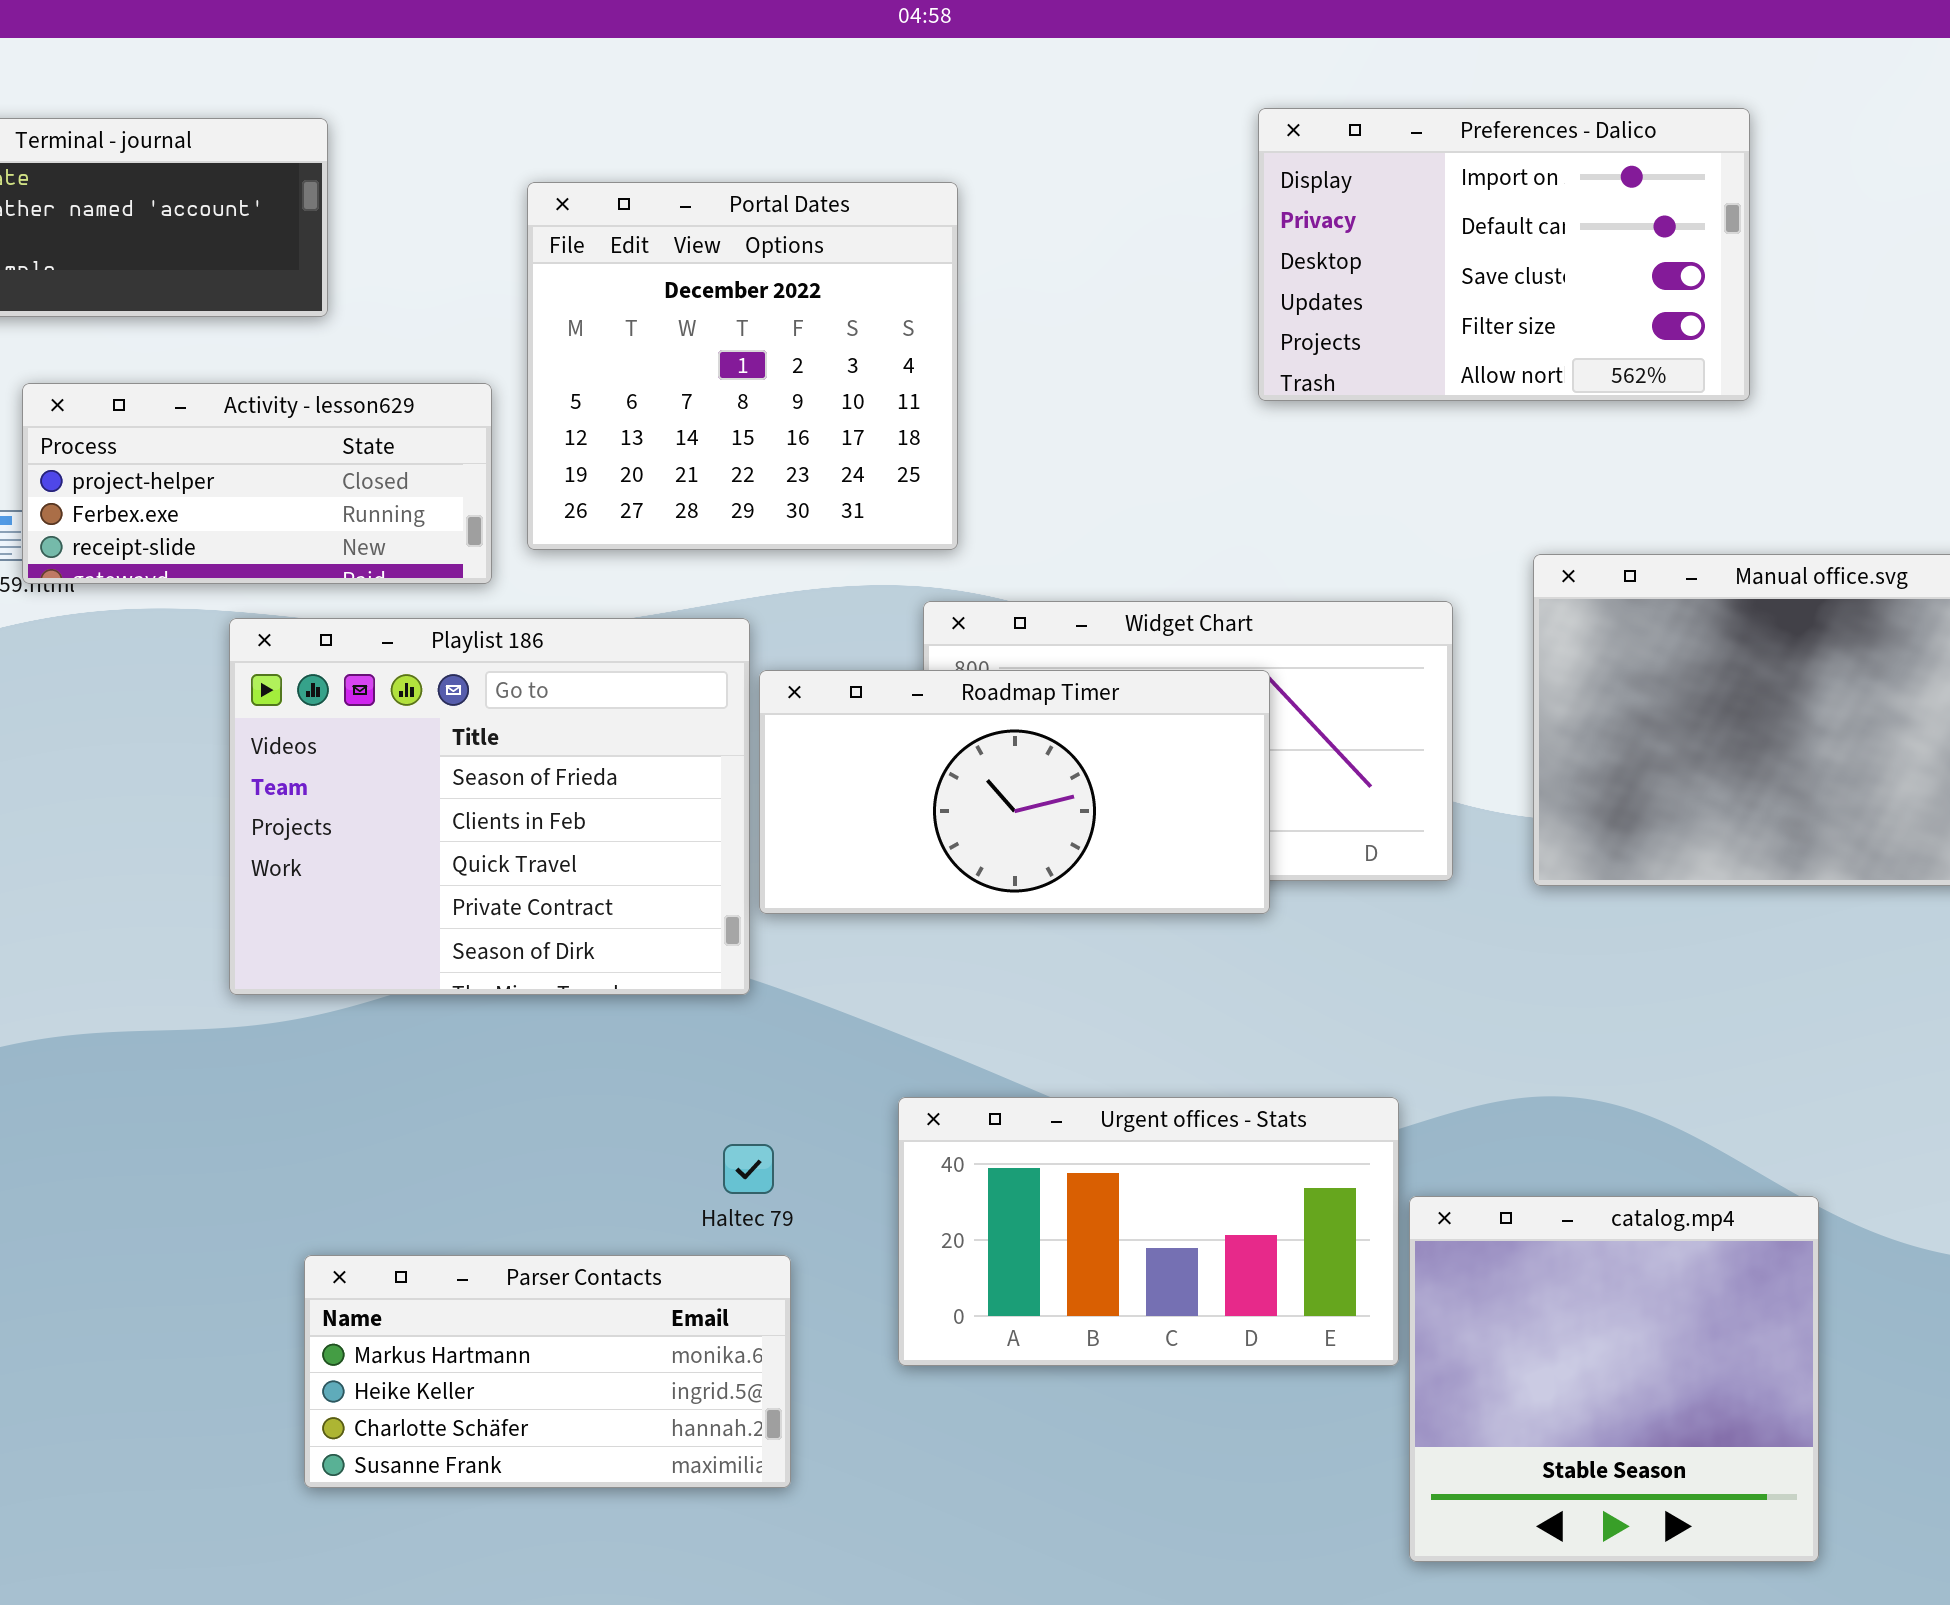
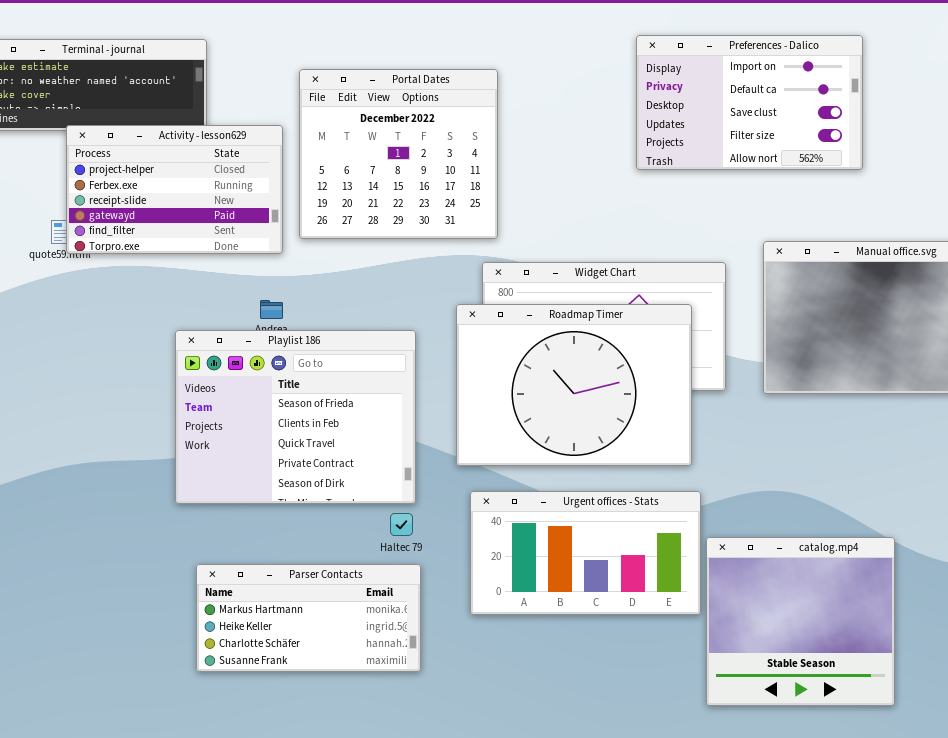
Activity - lesson629: [22,383,492,584] -> [66,125,283,254], resized
Playlist 186: [229,618,750,995] -> [175,330,416,504], moved
Roadmap Timer: [759,670,1270,914] -> [456,304,692,466], moved, resized

